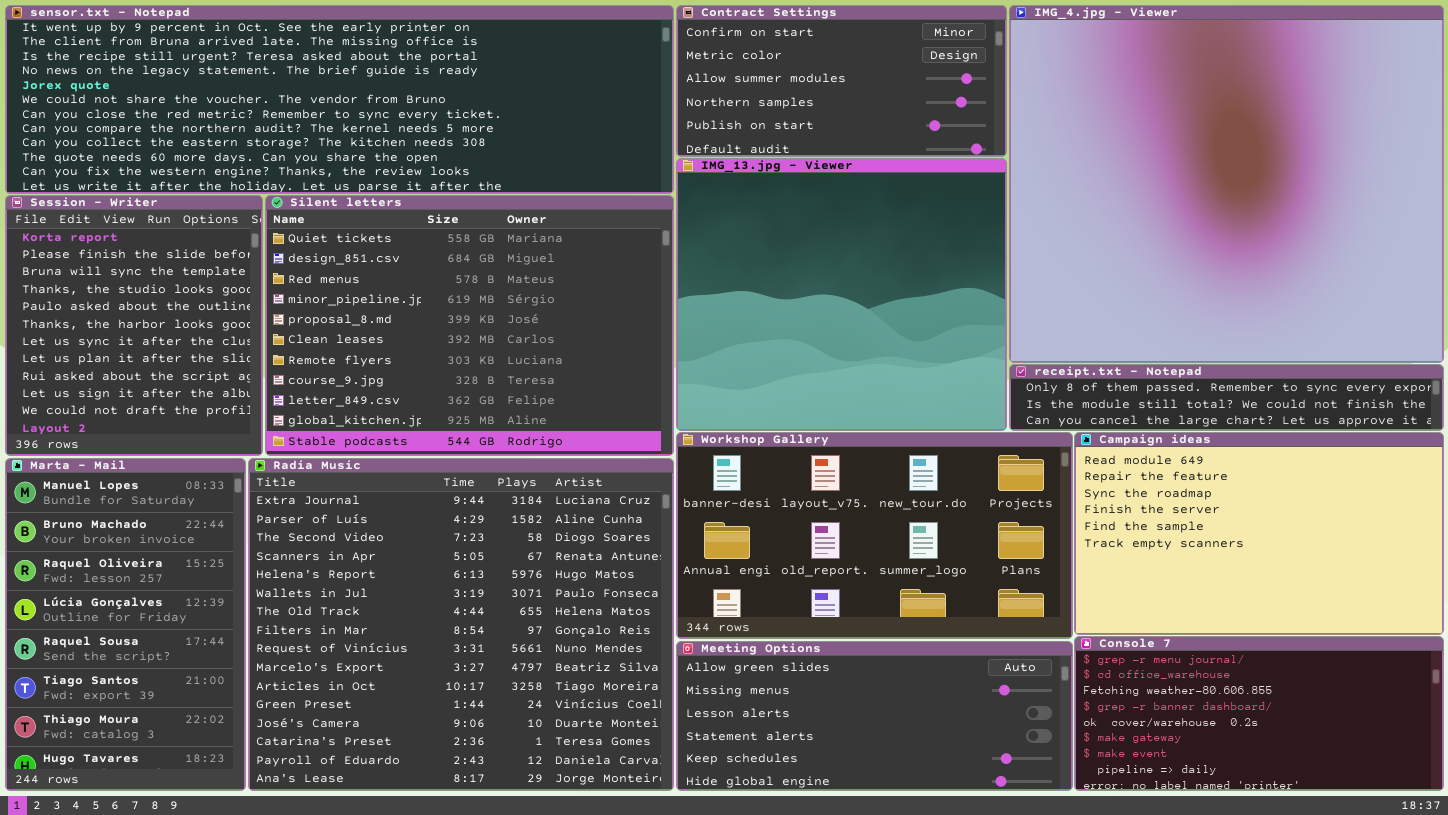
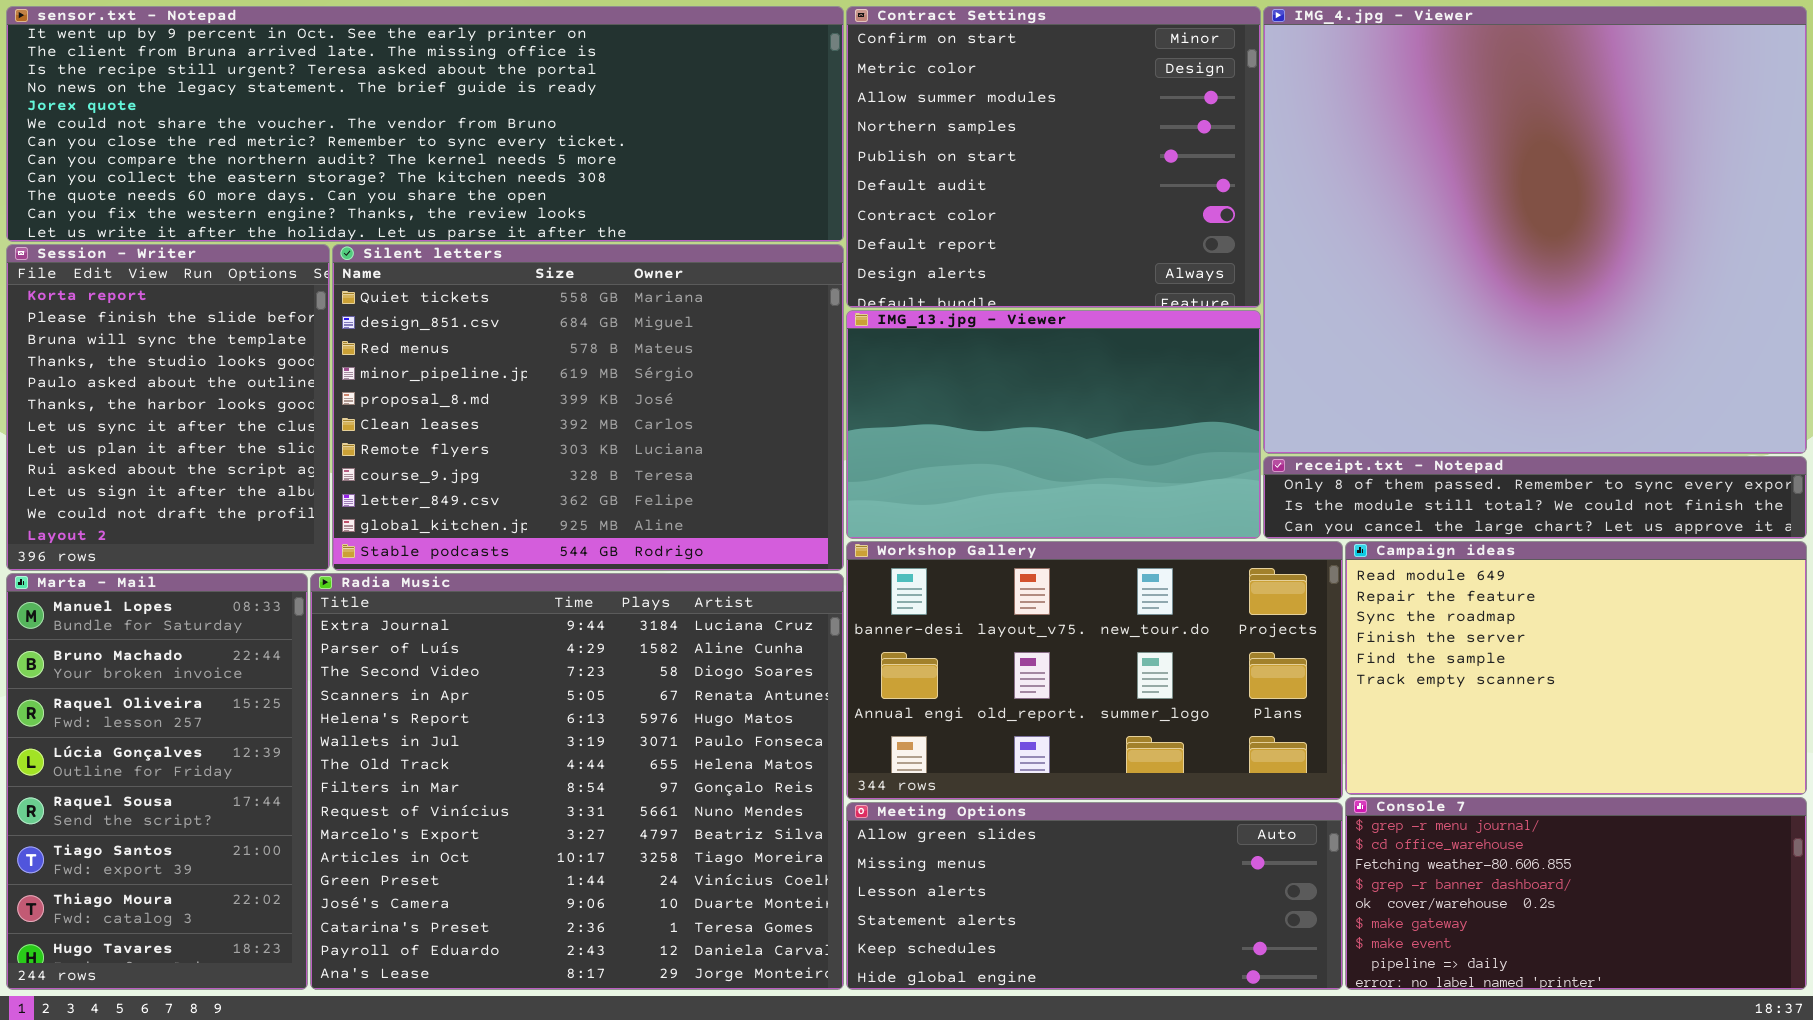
Contract Settings: [676,5,1007,157] -> [846,6,1261,308], resized
IMG_13.jpg - Viewer: [676,158,1007,431] -> [846,310,1261,539], resized

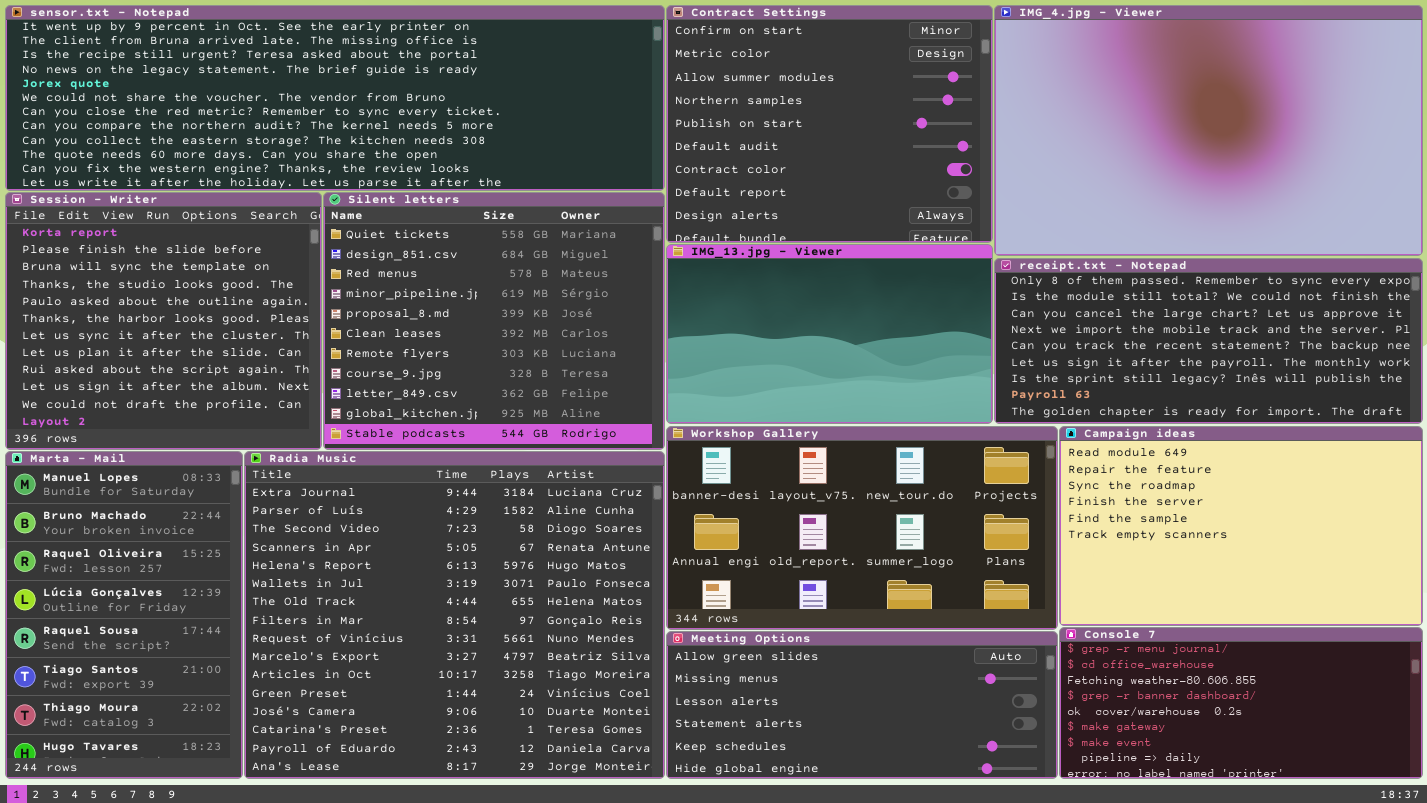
IMG_4.jpg - Viewer: [1263,6,1807,454] -> [994,5,1423,256], resized
Session - Writer: [6,244,330,571] -> [5,192,322,450], resized
Silent letters: [332,244,844,571] -> [323,192,665,450], resized
receipt.txt - Notepad: [1263,456,1807,539] -> [994,258,1423,424], resized

